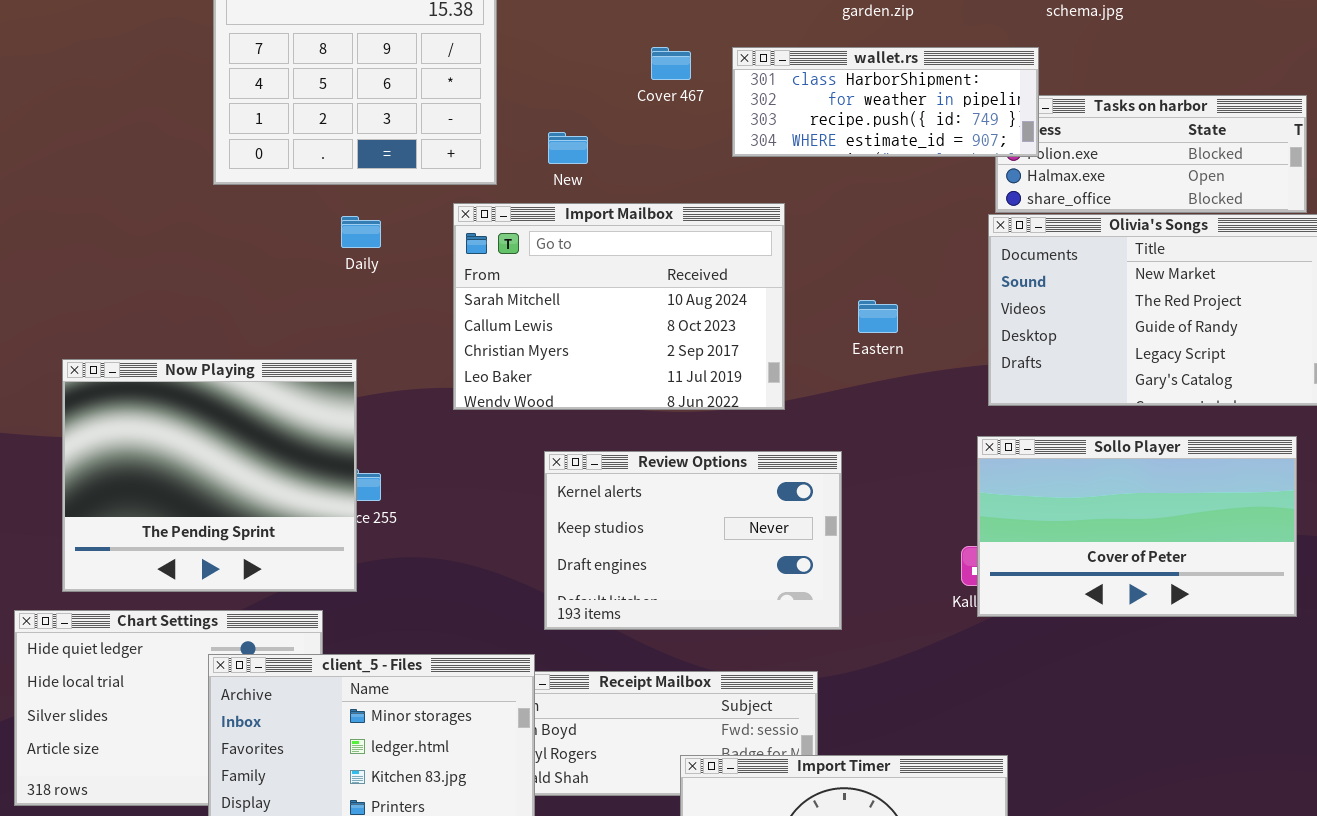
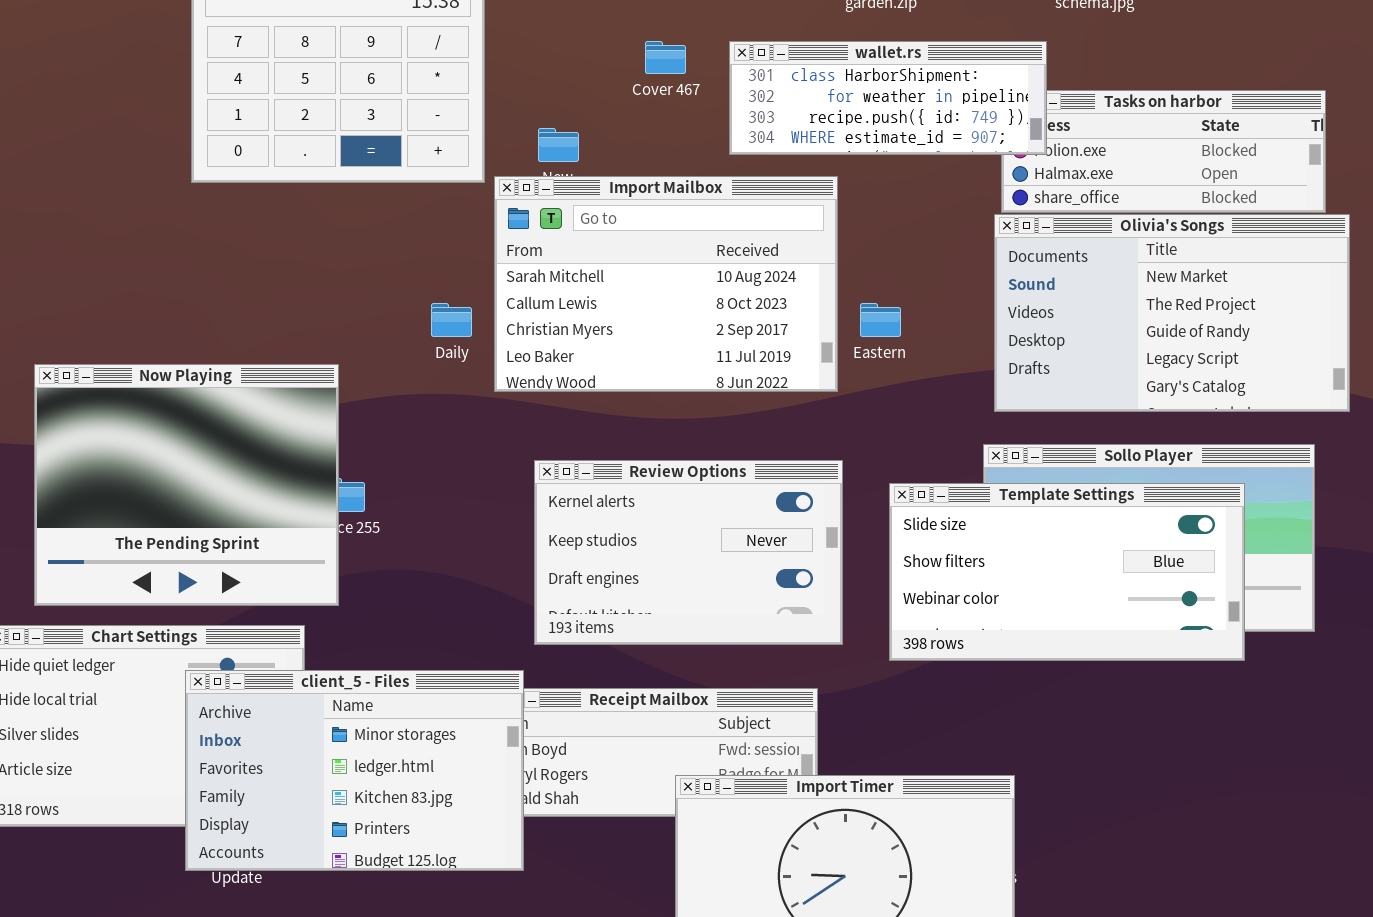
Import Mailbox: [453,203,785,410] -> [494,176,838,392], moved
Daily: [341,216,381,248] -> [431,303,472,337], moved
Template Settings: none -> [889,483,1245,661], opened

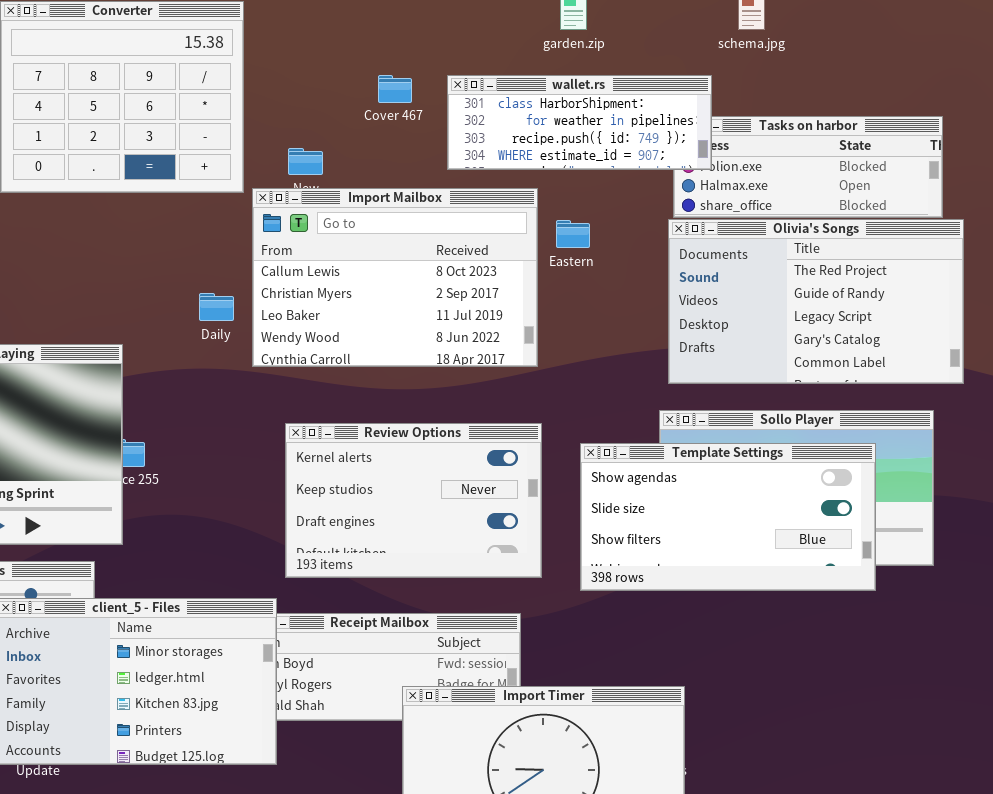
Import Mailbox: [494,176,838,392] -> [252,188,538,367], scrolled down 1 row
Olivia's Songs: [994,214,1350,412] -> [668,219,964,384], scrolled down 1 row
Eastern: [860,303,901,337] -> [556,220,590,248], moved
Template Settings: [889,483,1245,661] -> [580,443,876,591], scrolled up 1 row

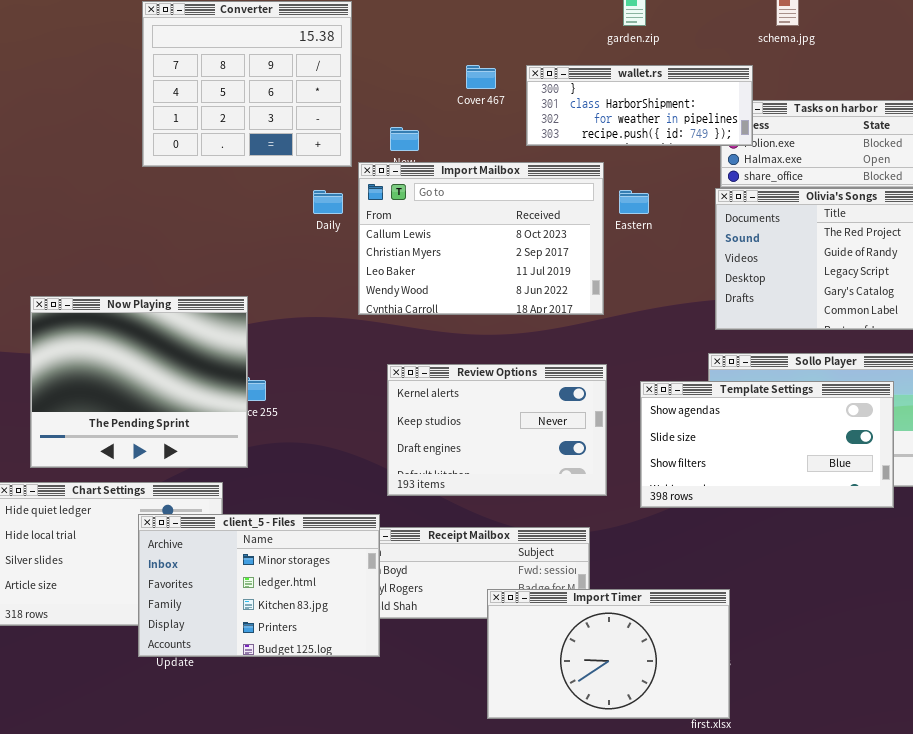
wallet.rs: [447,75,712,170] -> [526,65,753,146], scrolled up 1 row
Daily: [199,293,234,321] -> [313,190,343,214], moved

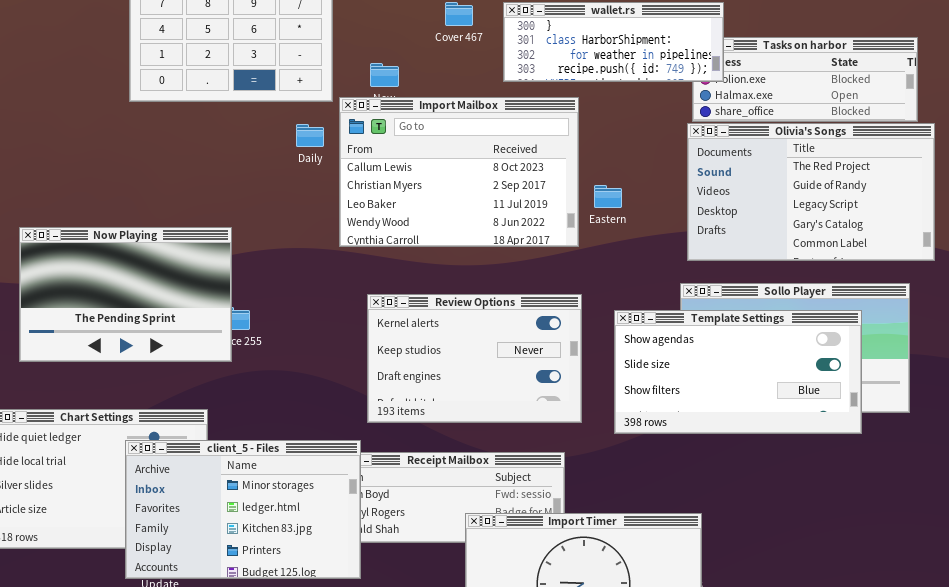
Eastern: [619,190,649,214] -> [594,185,622,208], moved
Now Playing: [30,296,248,468] -> [19,227,232,362], resized

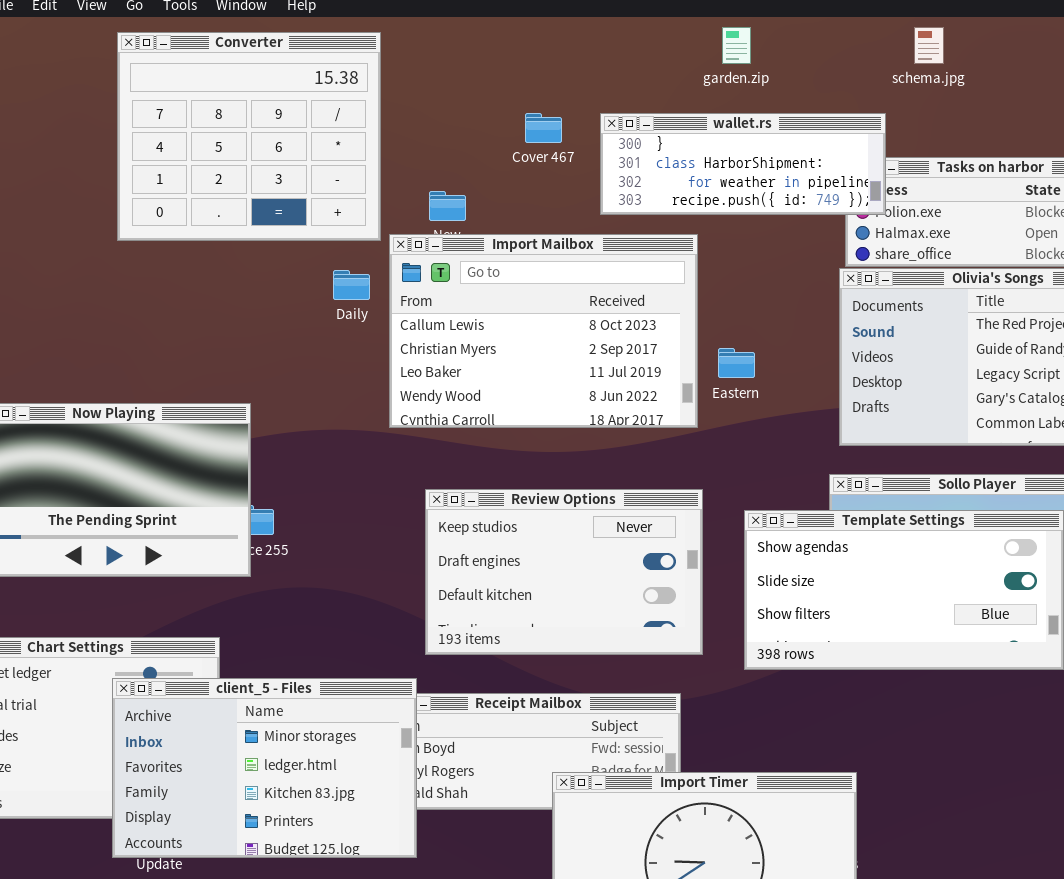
Review Options: [367,294,582,423] -> [425,489,703,655], scrolled down 1 row

